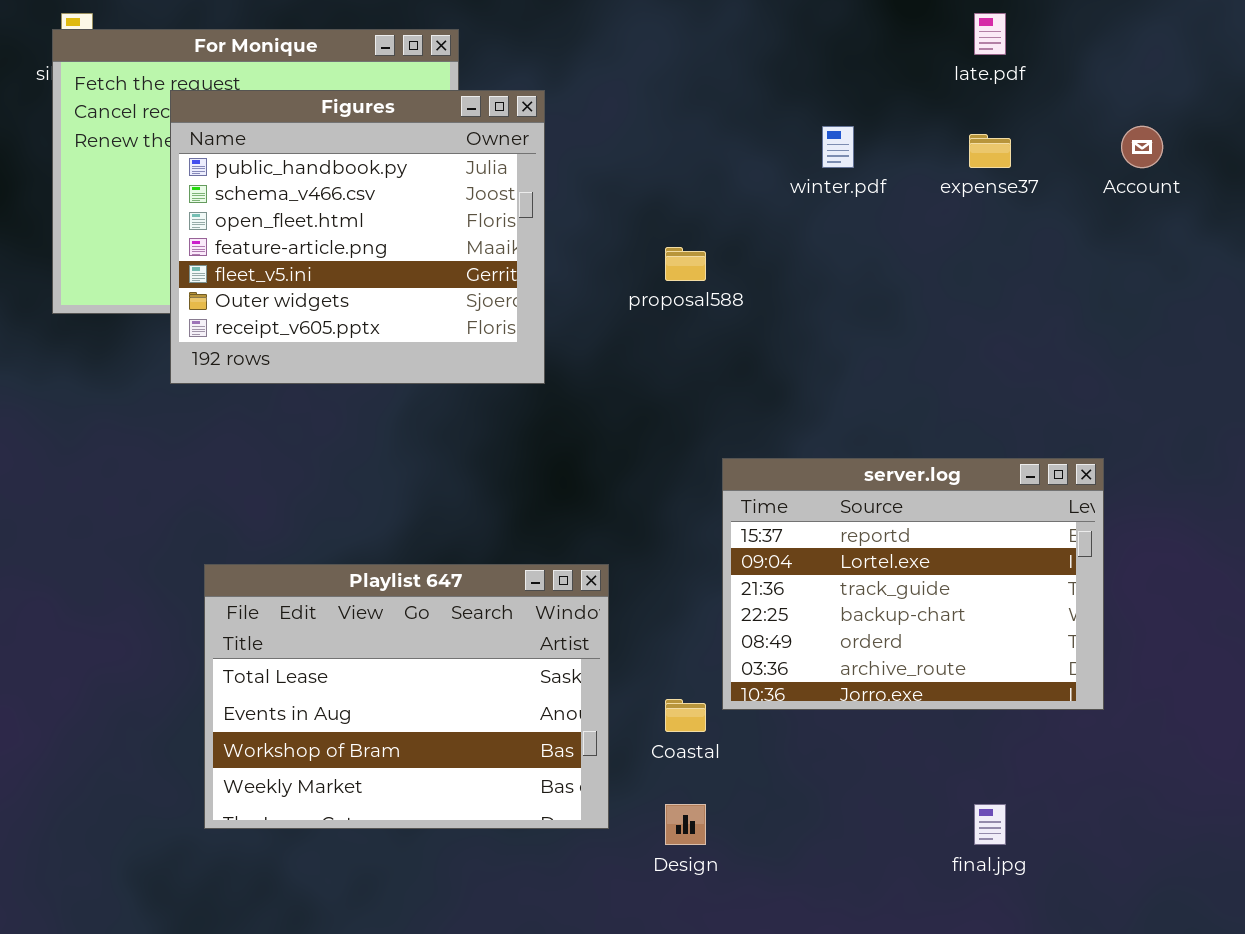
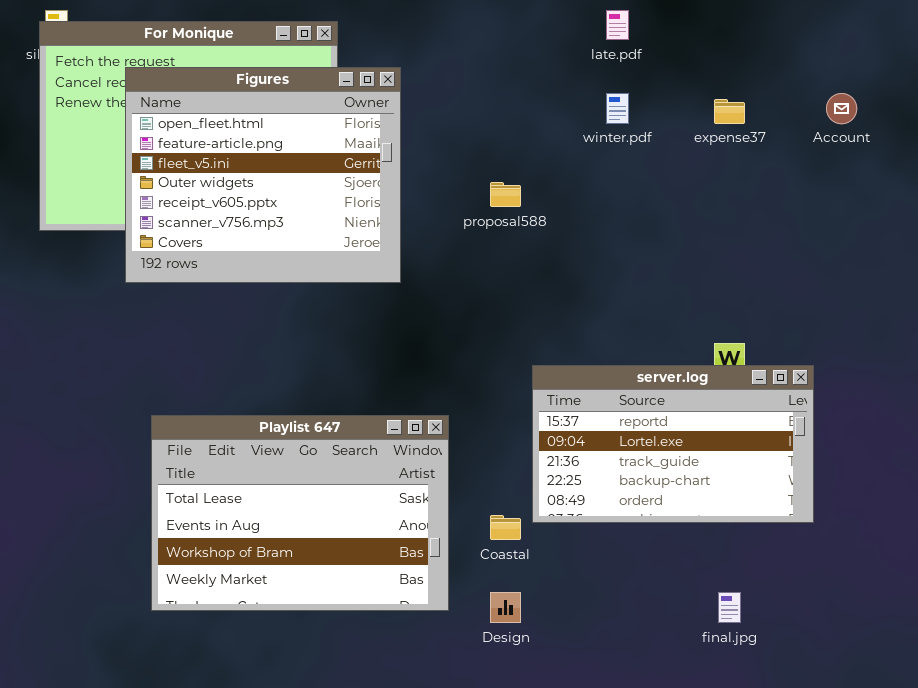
late.pdf: [974,13,1006,55] -> [606,10,629,40], moved
Figures: [170,90,545,384] -> [125,67,401,283], scrolled down 2 rows
server.log: [722,458,1104,710] -> [532,365,814,523], resized

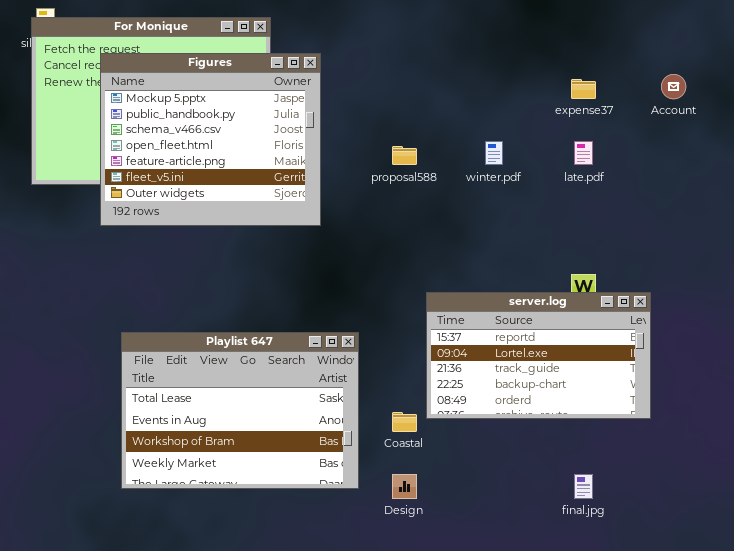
late.pdf: [606,10,629,40] -> [574,141,593,165], moved
Figures: [125,67,401,283] -> [100,53,321,226], scrolled up 3 rows
winter.pdf: [606,93,629,124] -> [485,141,503,165], moved

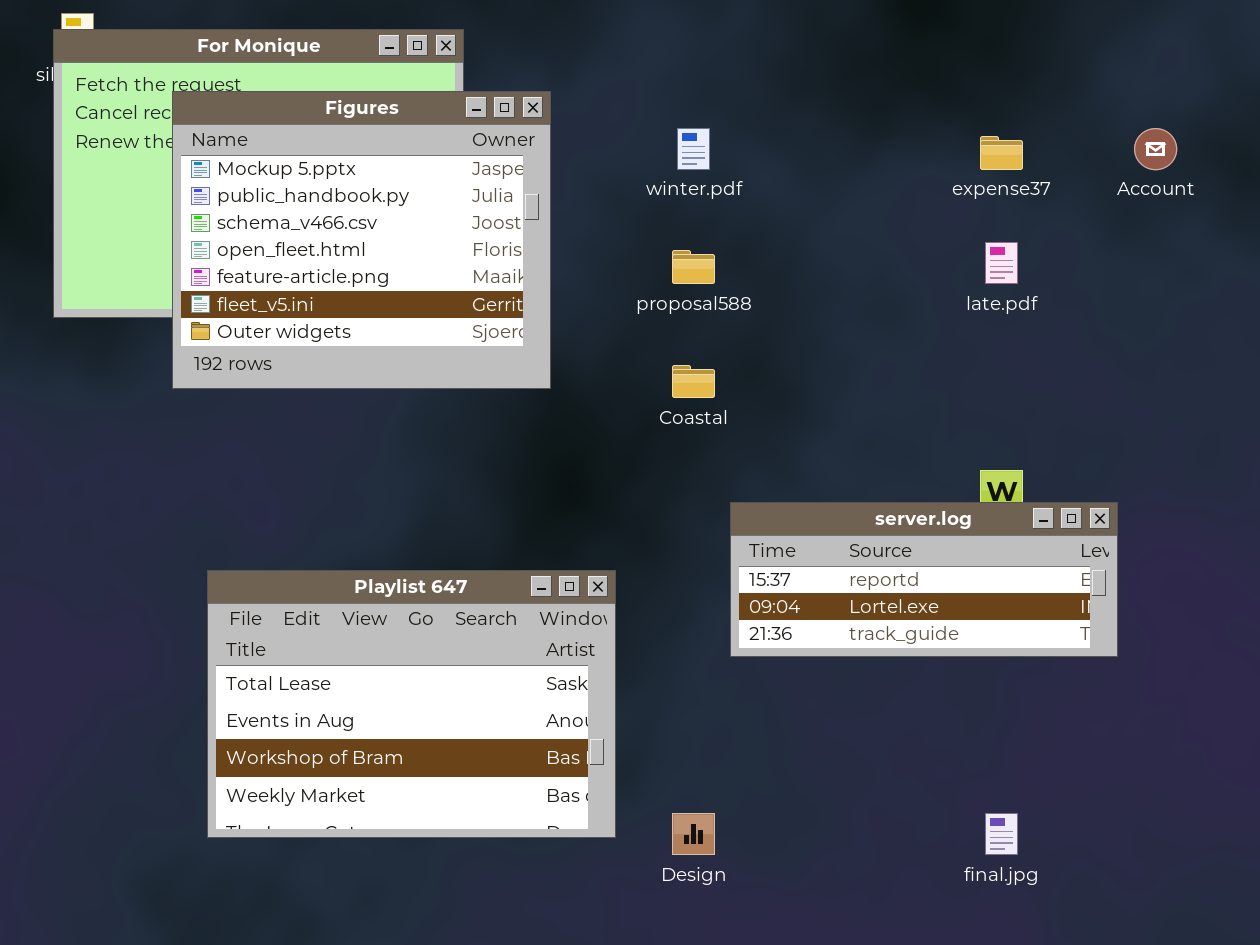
winter.pdf: [485,141,503,165] -> [677,128,710,170], moved
server.log: [426,292,651,419] -> [730,502,1118,657], resized
Coastal: [392,412,417,432] -> [672,365,715,398], moved

